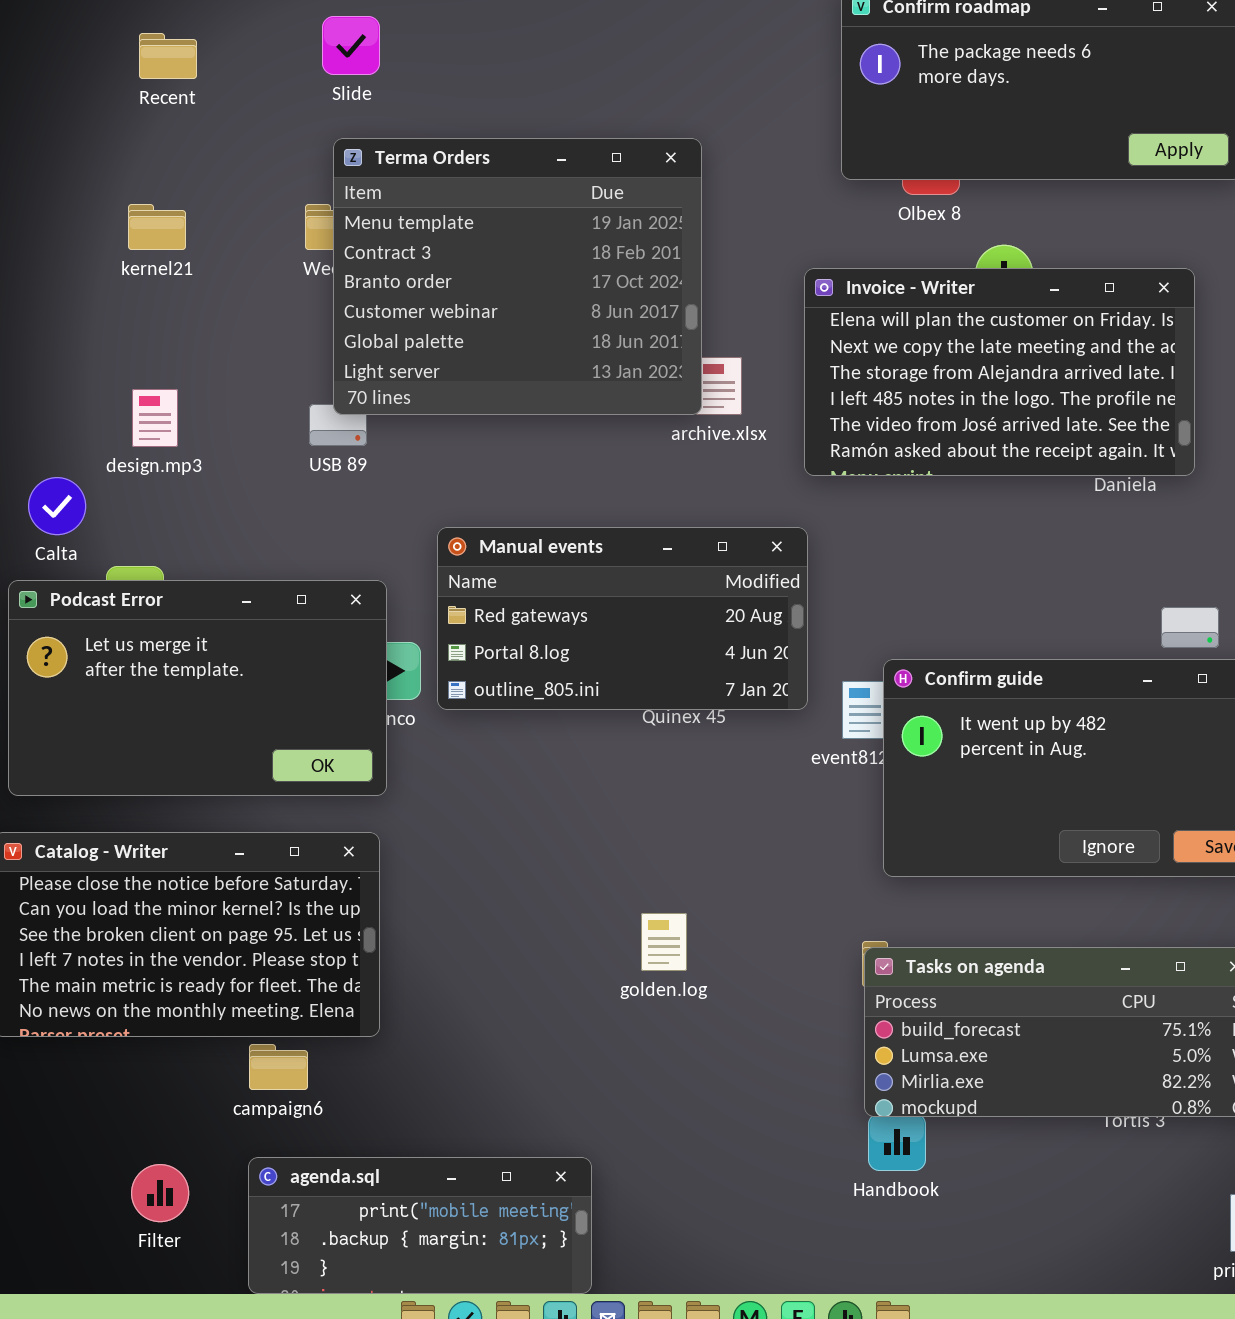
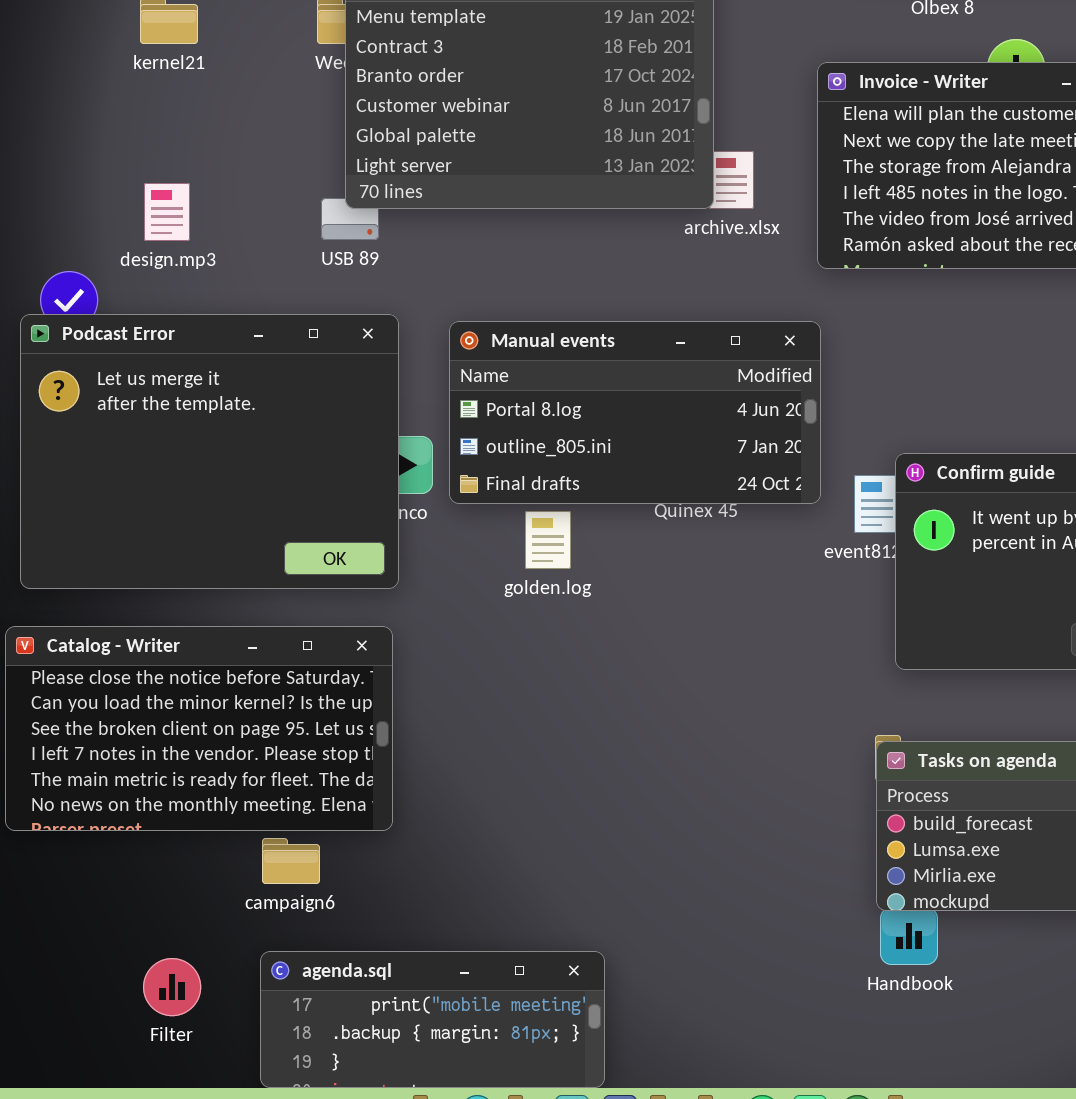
Manual events: [437,527,808,710] -> [449,321,821,504], scrolled down 1 row
Podcast Error: [8,580,387,796] -> [20,314,399,589], resized
golden.log: [641,913,687,971] -> [525,511,571,569], moved

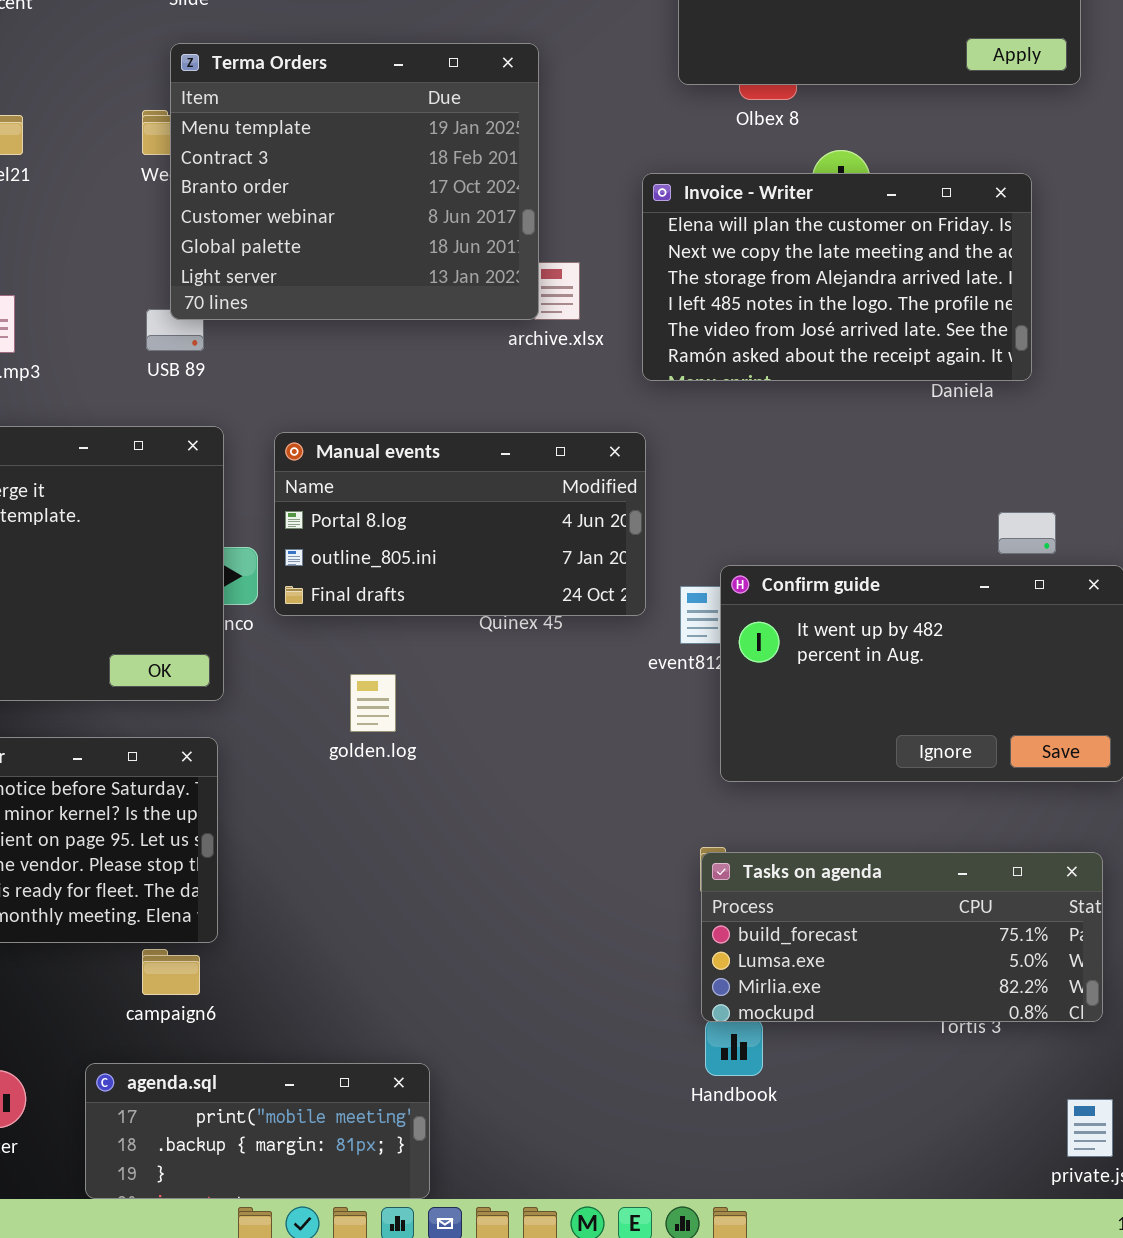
golden.log: [525,511,571,569] -> [350,674,396,732], moved
campaign6: [262,838,320,884] -> [142,949,200,995], moved

